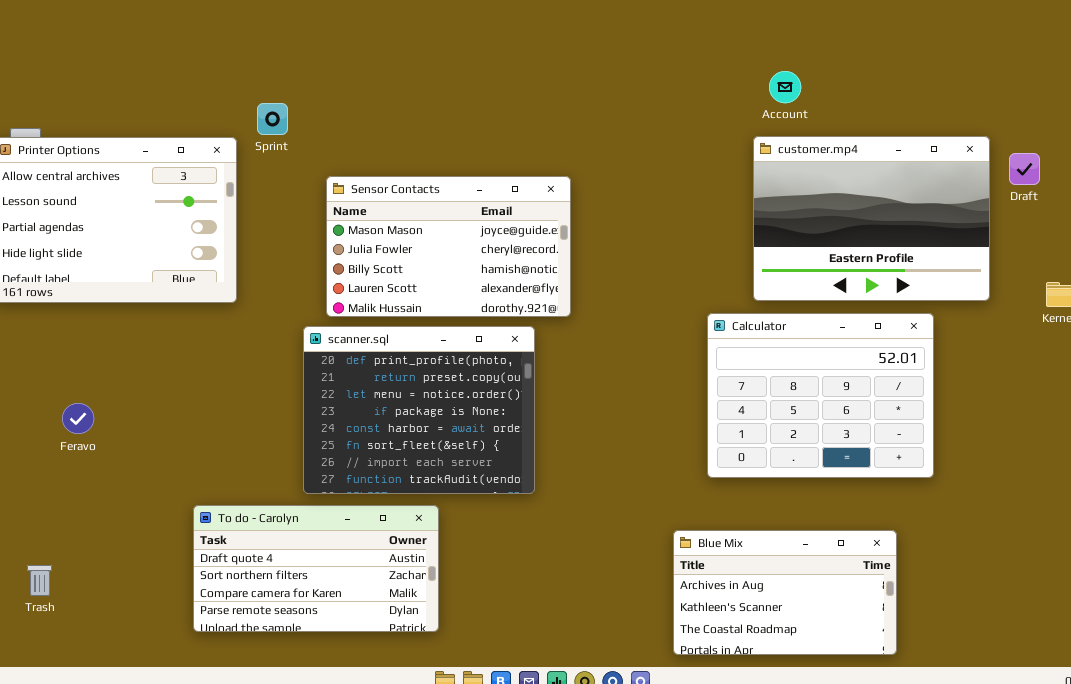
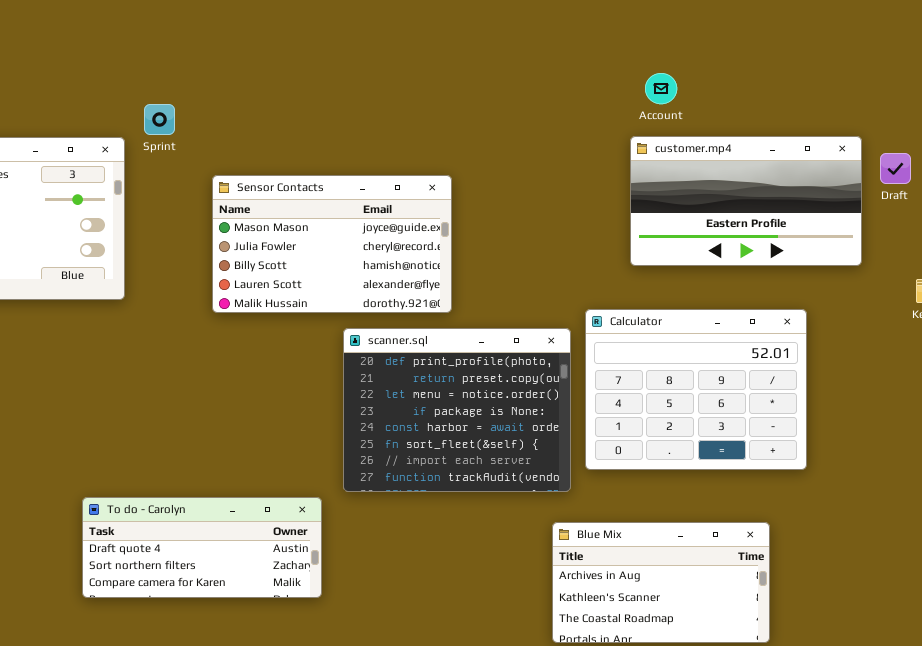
customer.mp4: [753,136,990,301] -> [630,136,862,266], resized
scanner.sql: [303,326,535,494] -> [343,328,571,492], moved
To do - Carolyn: [193,505,439,632] -> [82,497,322,598], resized

